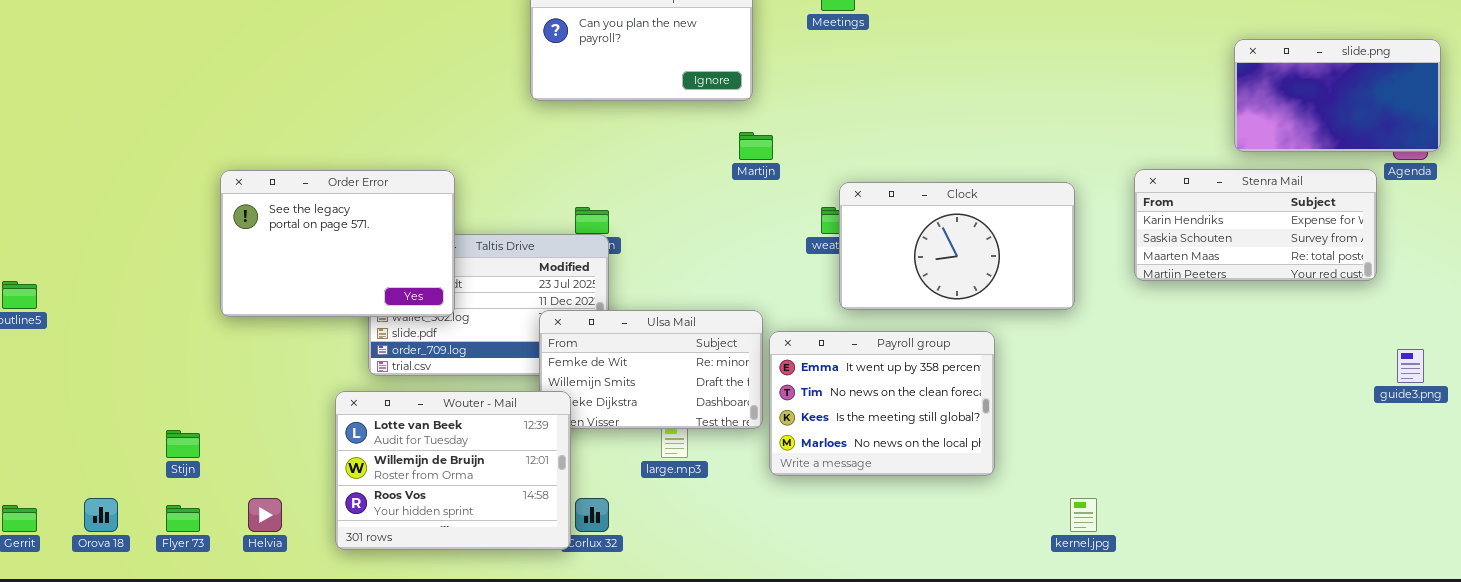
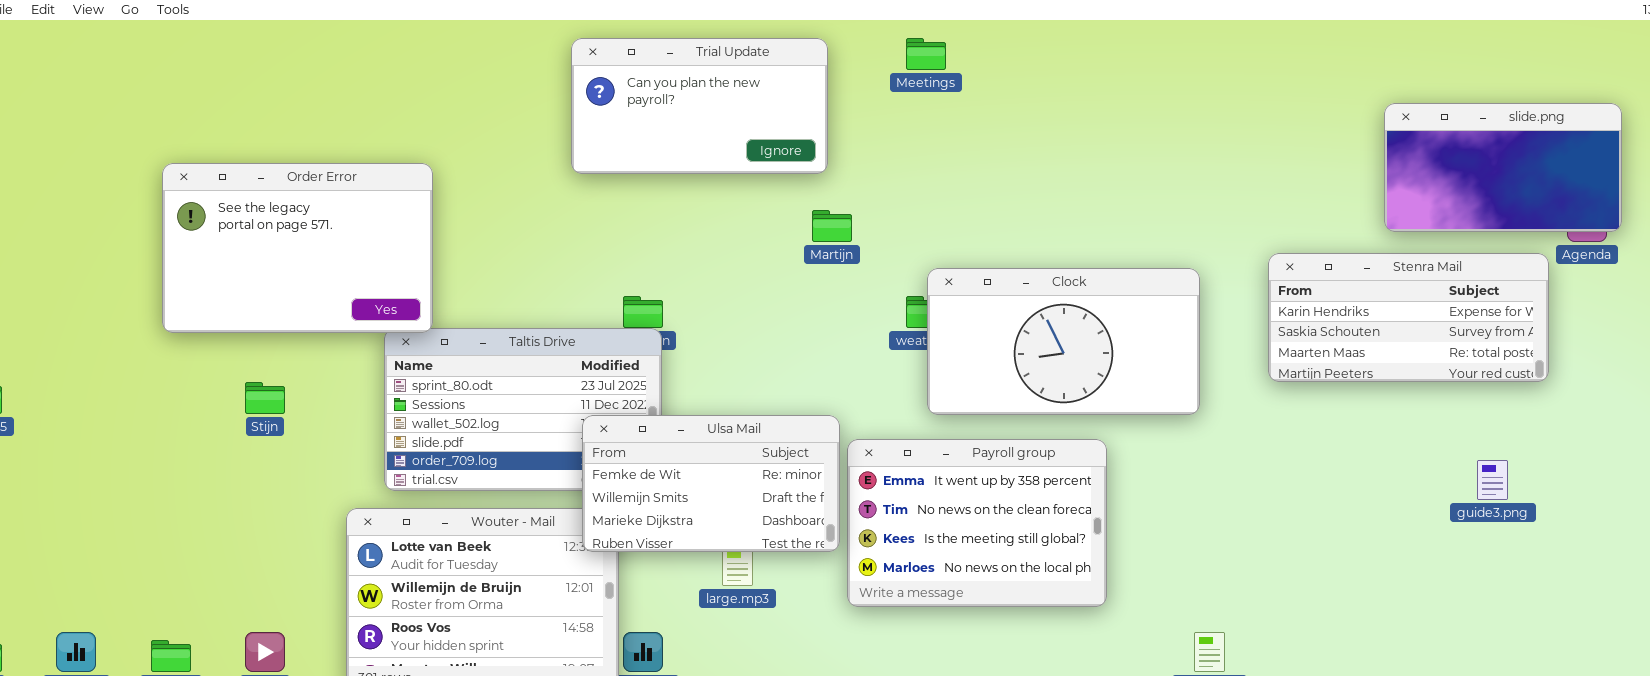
Order Error: [220,170,455,317] -> [162,163,433,333], moved
Ulsa Mail: [539,310,763,429] -> [582,415,840,552], raised
guide3.png: [1397,349,1424,383] -> [1477,460,1508,500], moved
Stijn: [166,430,200,458] -> [245,382,285,414], moved

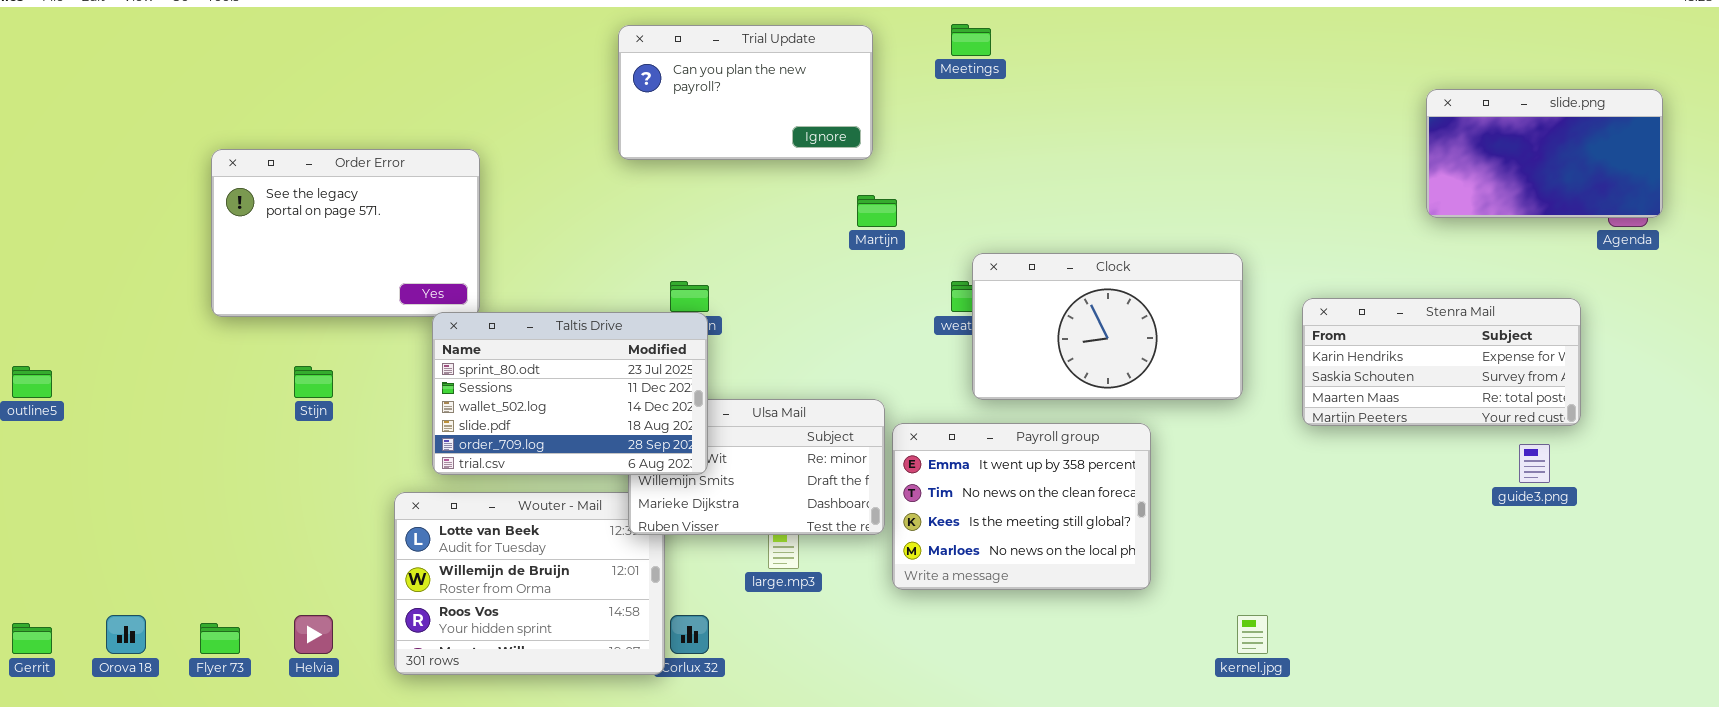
Stenra Mail: [1268,253,1549,382] -> [1302,298,1581,426], moved
Taltis Drive: [384,328,662,491] -> [432,312,708,475], raised

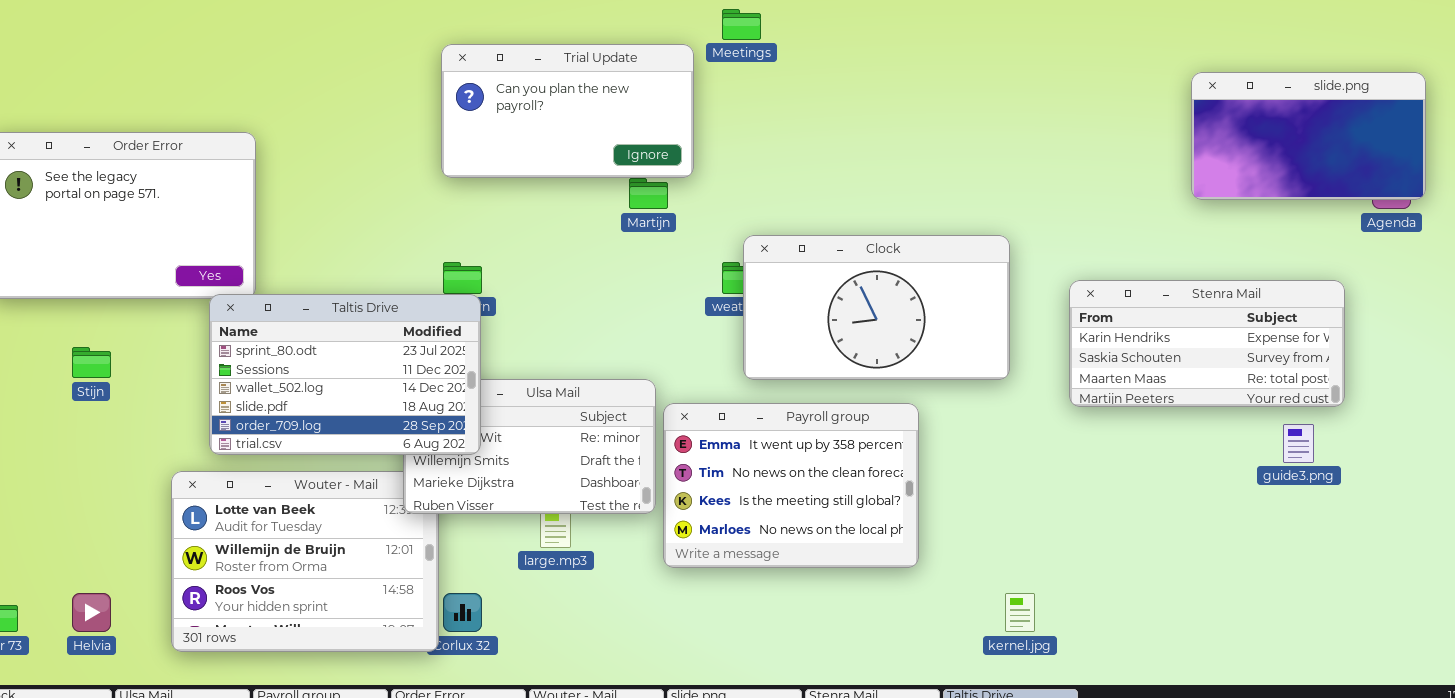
Trial Update: [618,25,873,160] -> [441,44,694,178], moved

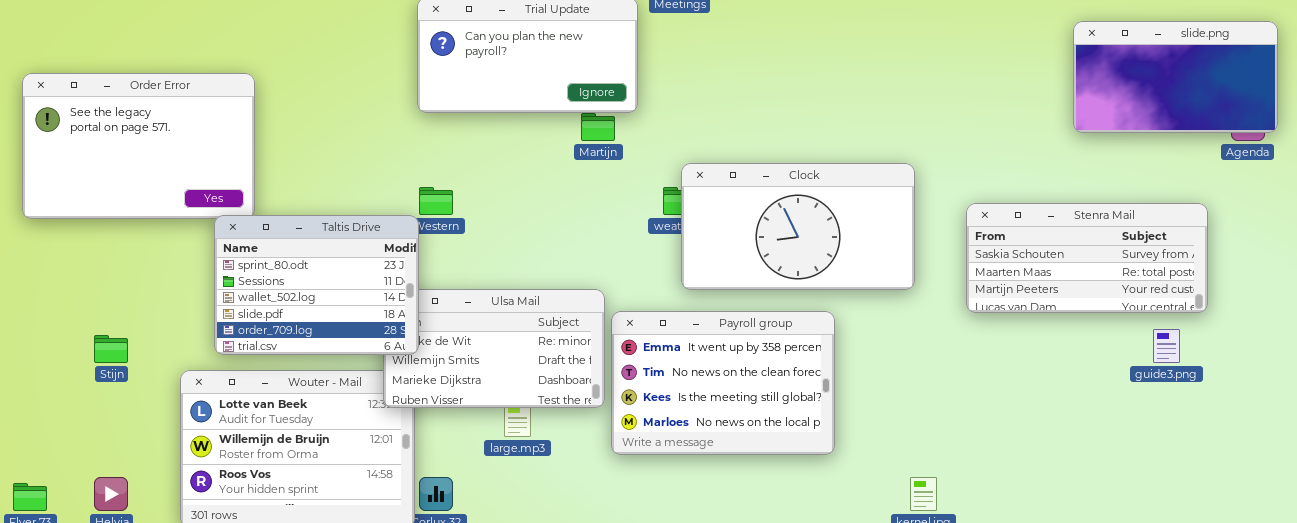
Stenra Mail: [1069,280,1345,407] -> [966,203,1208,313], scrolled down 1 row
Taltis Drive: [209,294,481,455] -> [214,215,419,355], resized
Stijn: [72,347,111,378] -> [94,335,128,363], moved

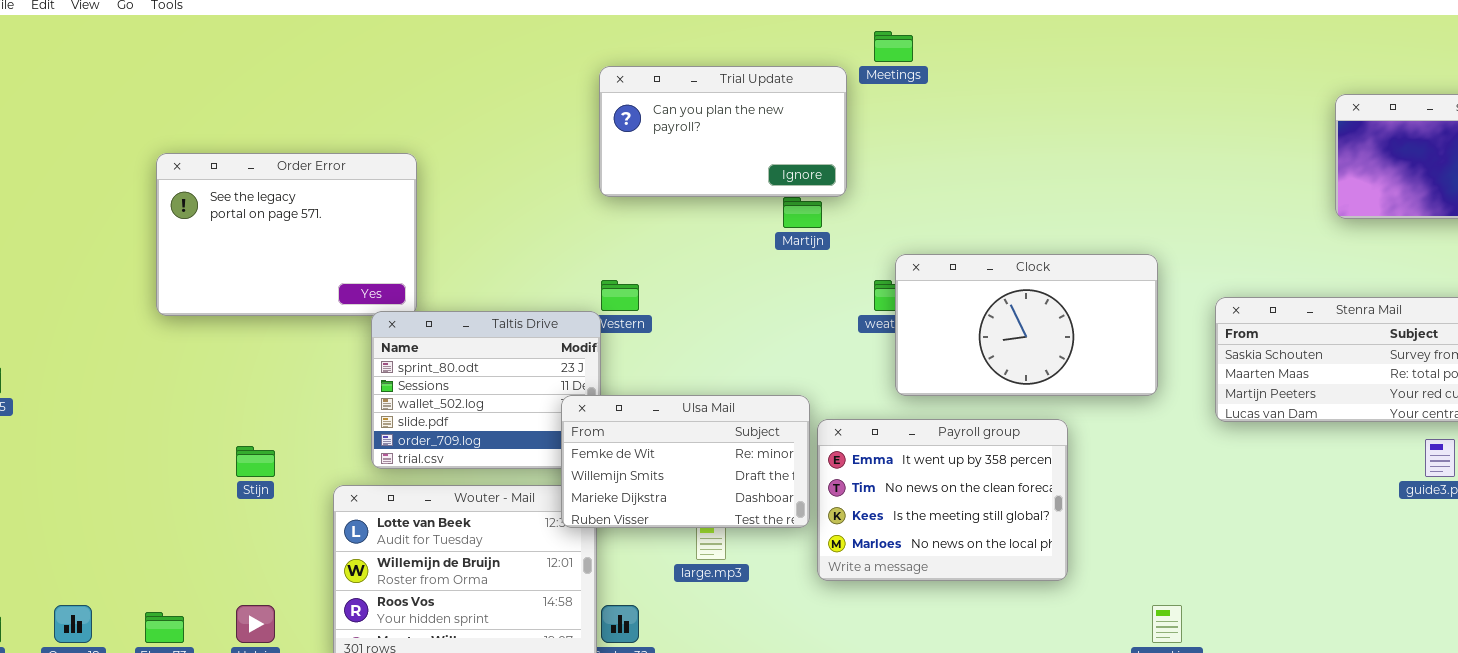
Ulsa Mail: [383,289,605,408] -> [561,395,810,528], raised

